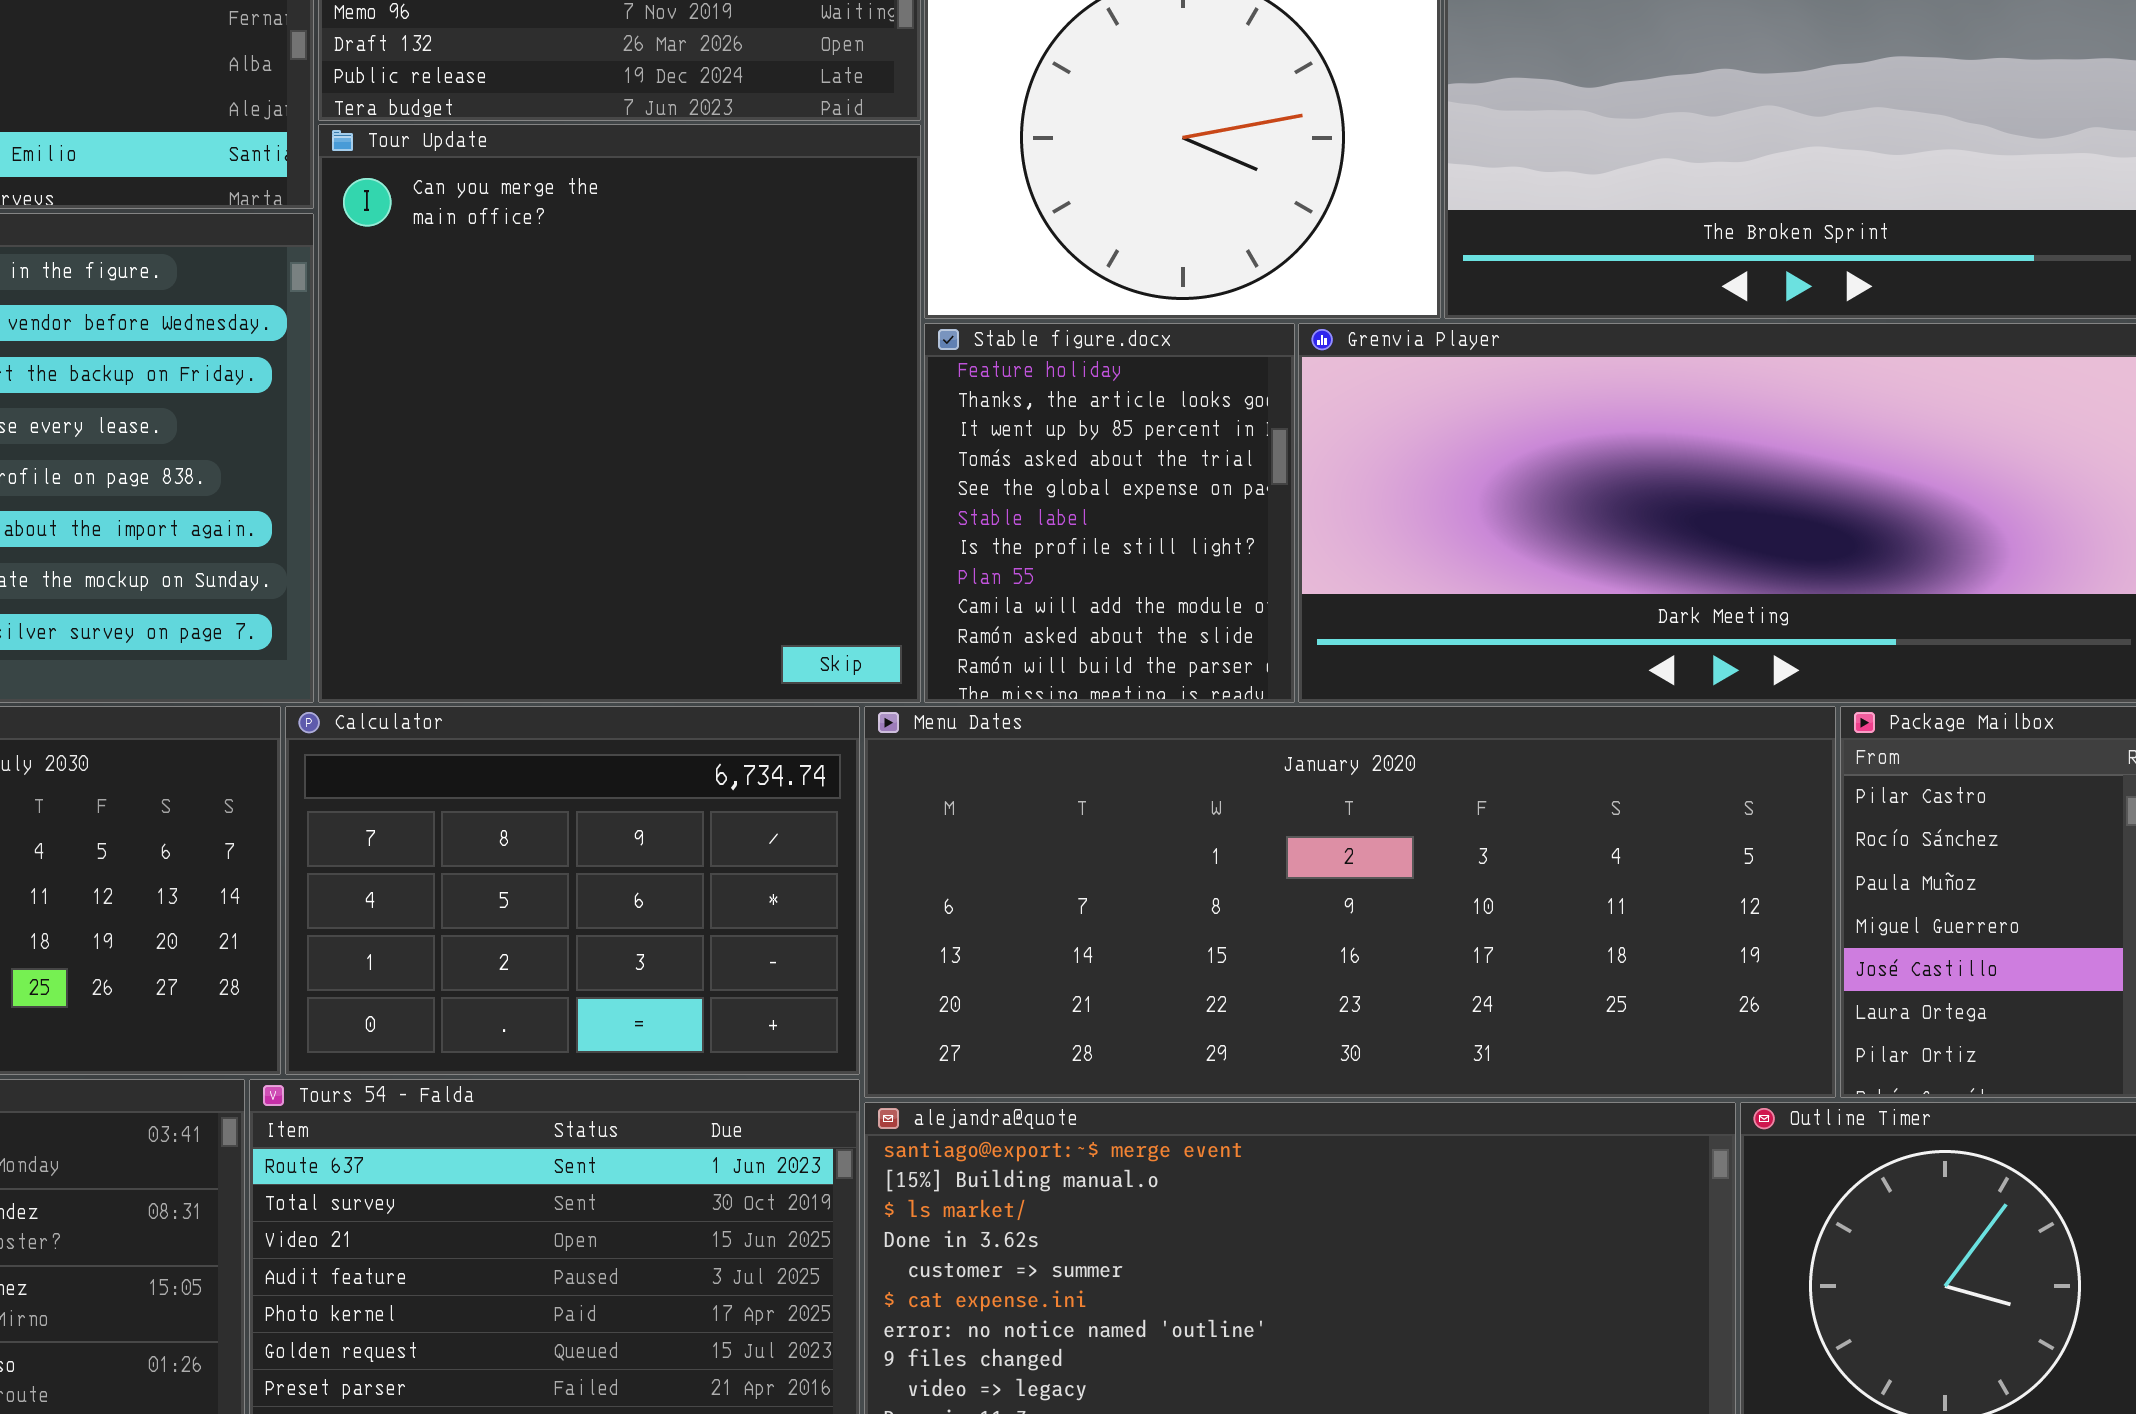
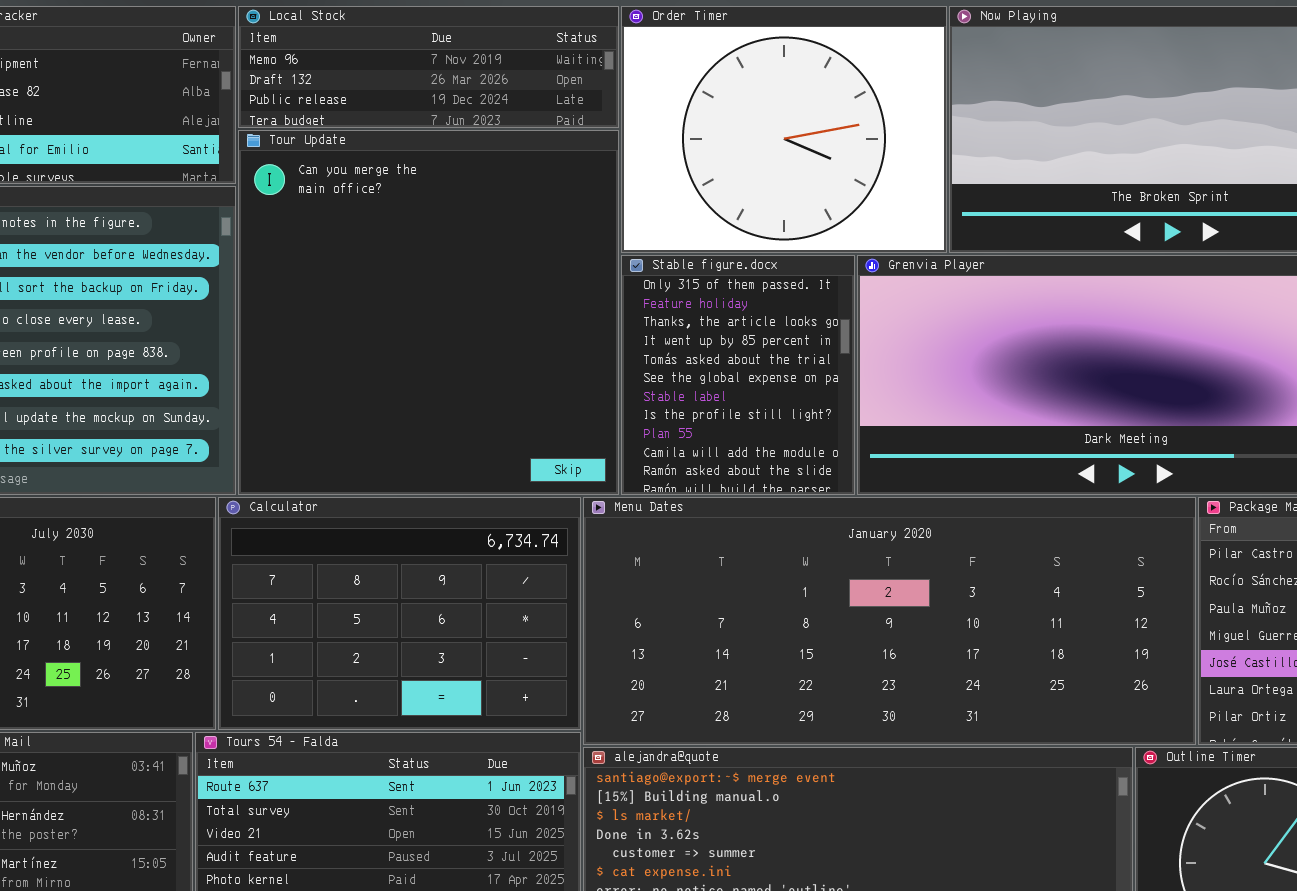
Stable figure.docx: [924,323,1295,703] -> [621,255,855,495], scrolled up 1 row

